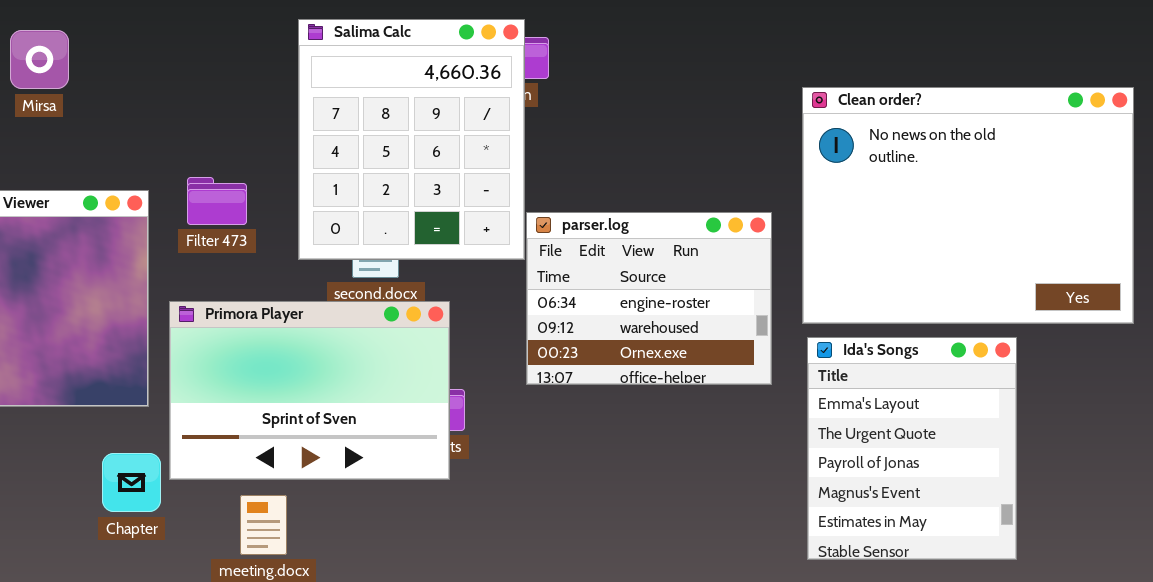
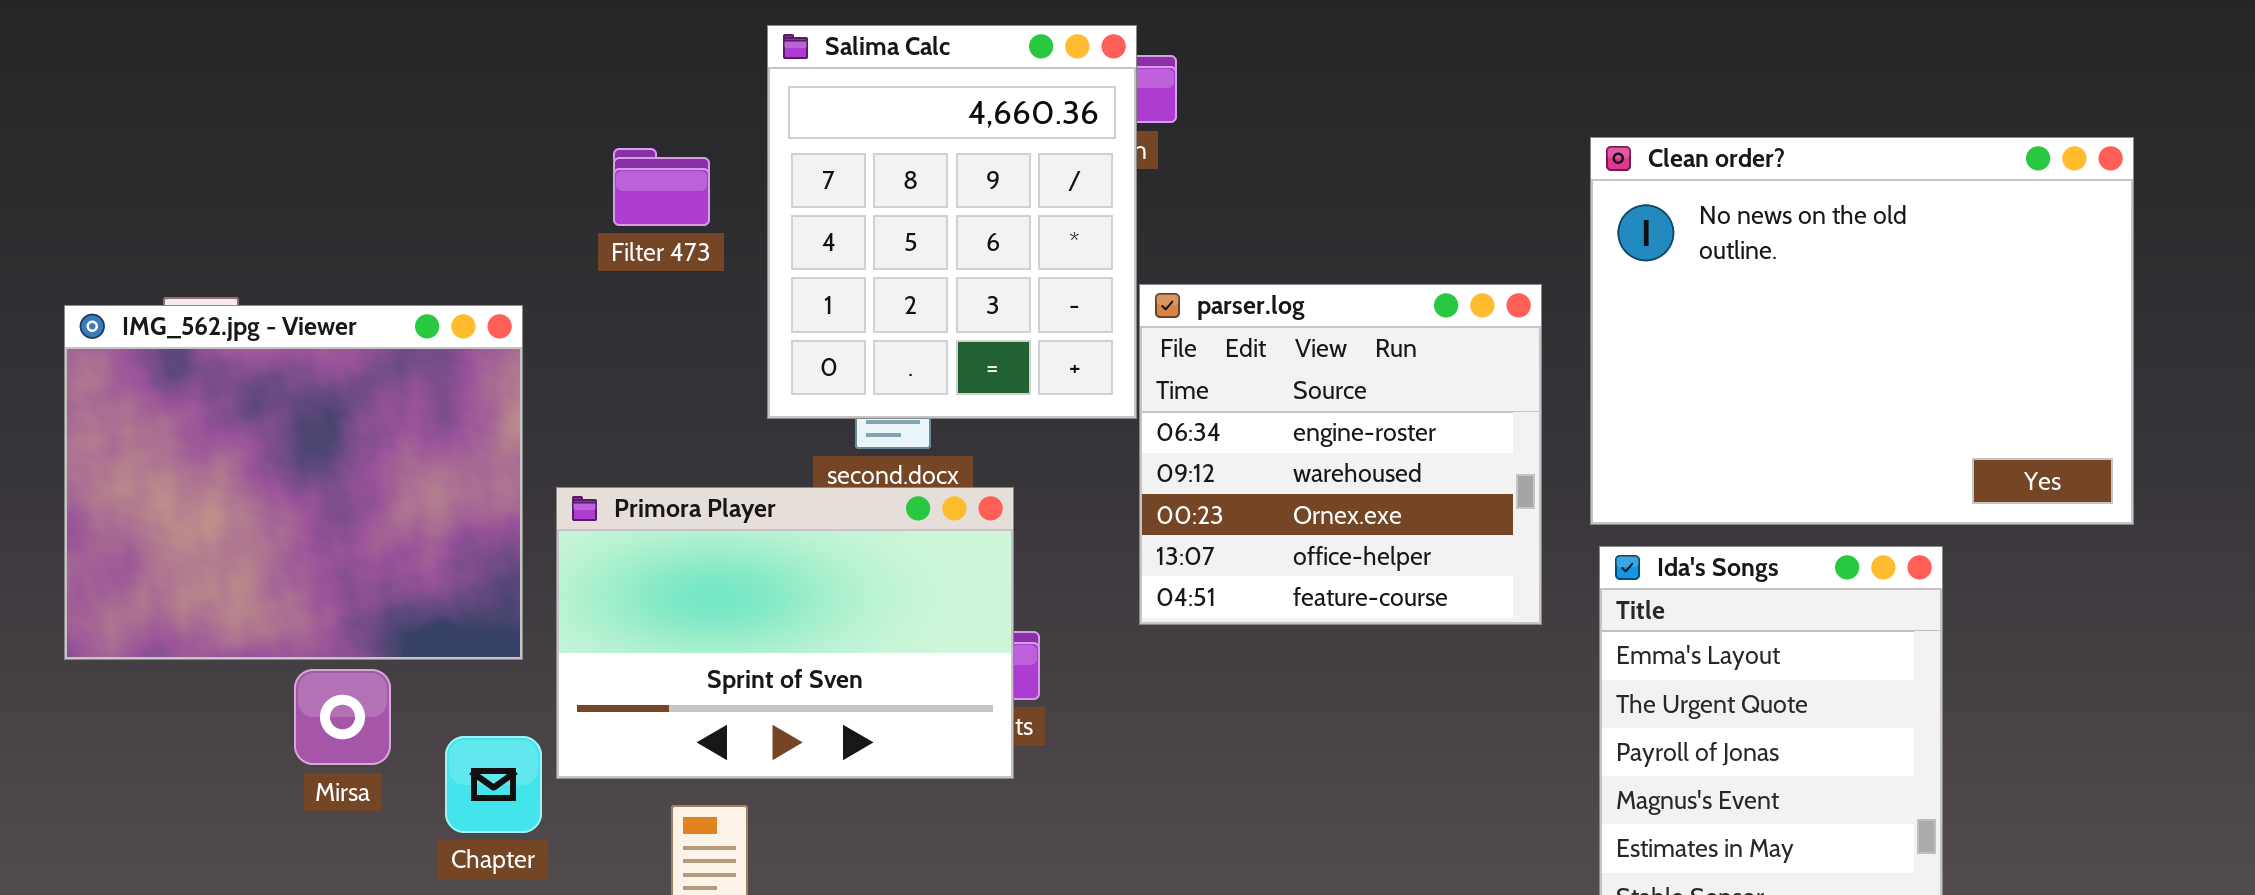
Mirsa: [10,30,69,89] -> [294,669,391,765], moved
Filter 473: [187,177,247,225] -> [613,148,710,226], moved
parser.log: [526,212,772,385] -> [1139,284,1542,625], resized

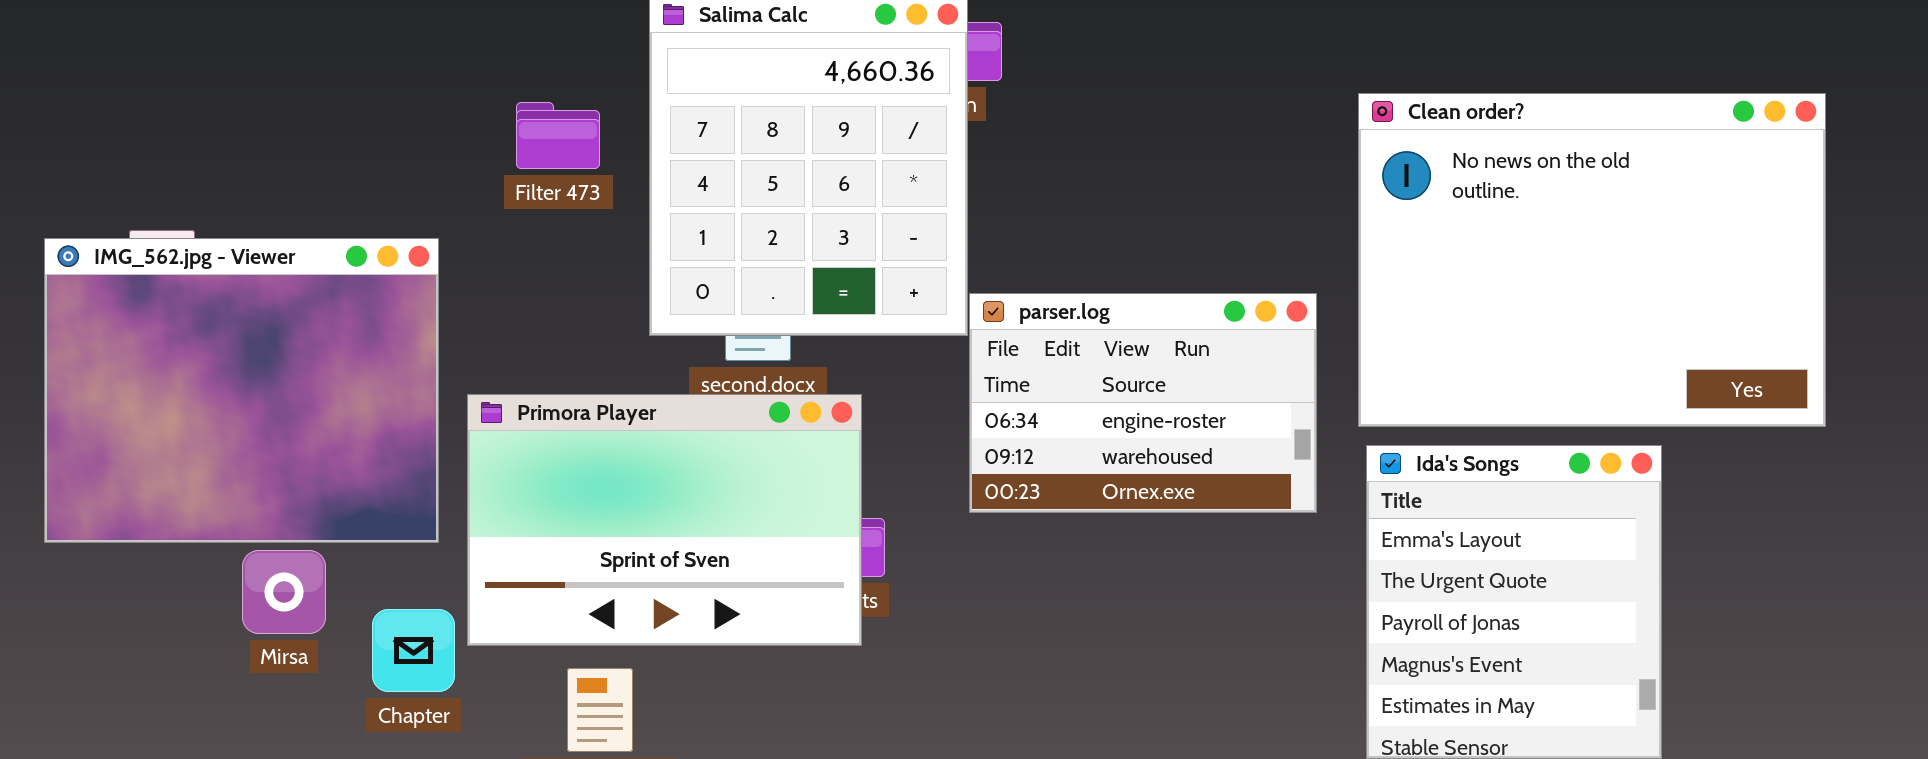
parser.log: [1139,284,1542,625] -> [969,293,1317,513], resized

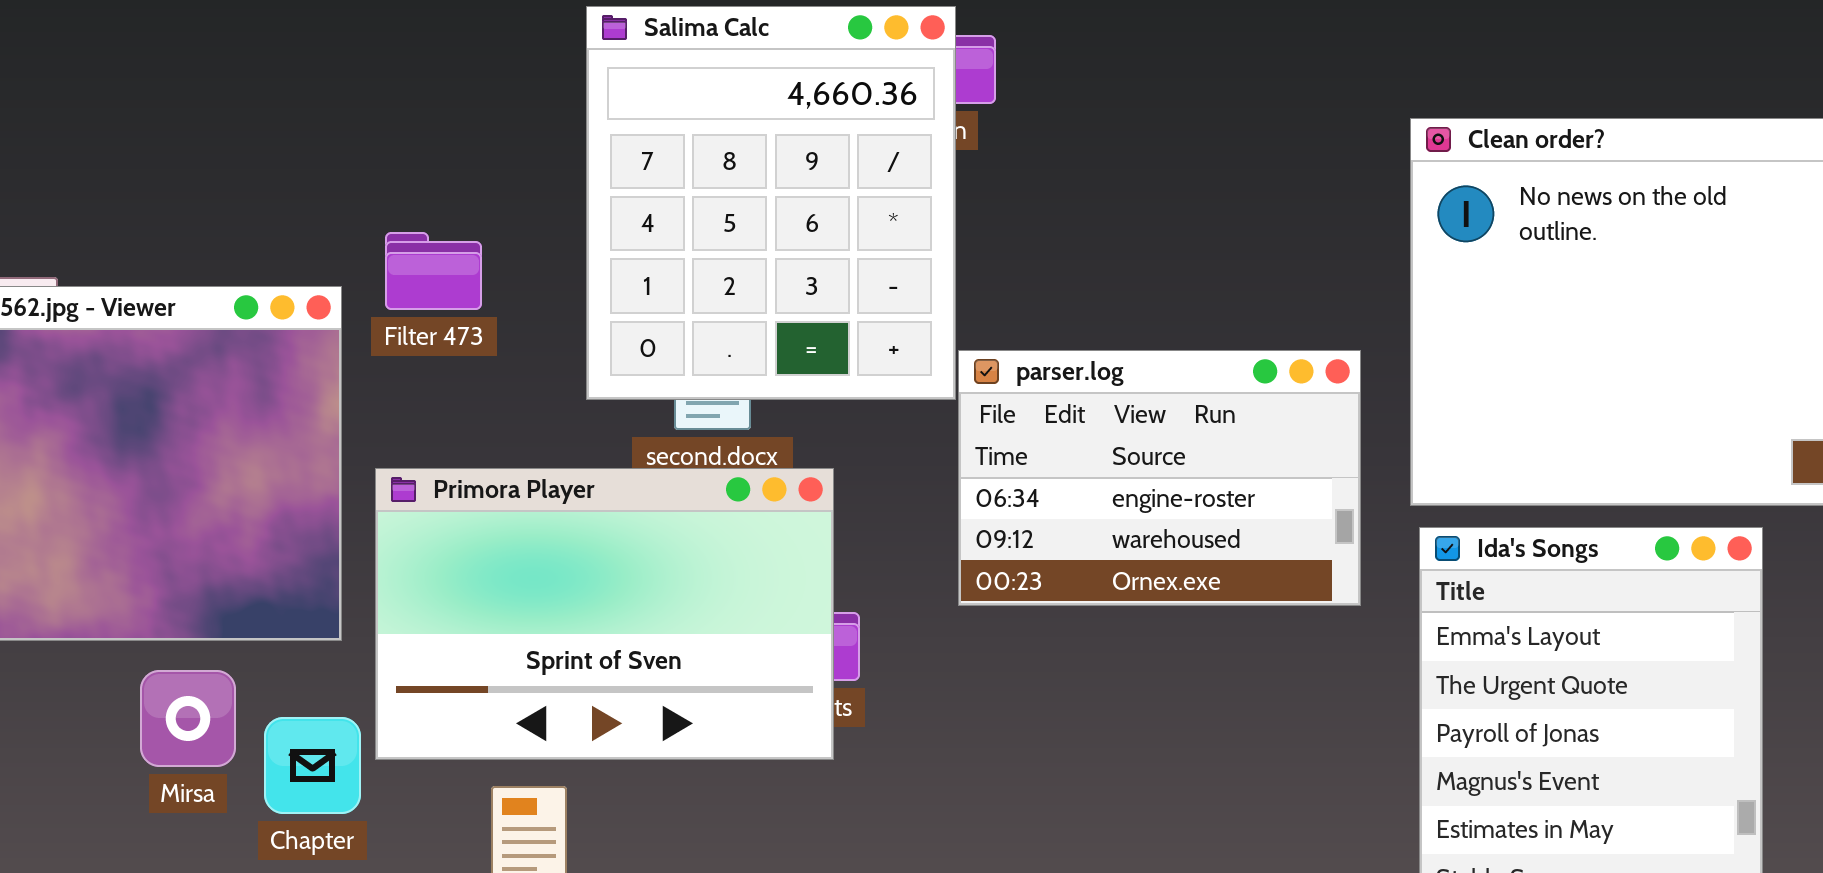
Filter 473: [516,102,600,169] -> [385,232,482,310], moved
Mirsa: [242,550,326,634] -> [140,670,236,767], moved

